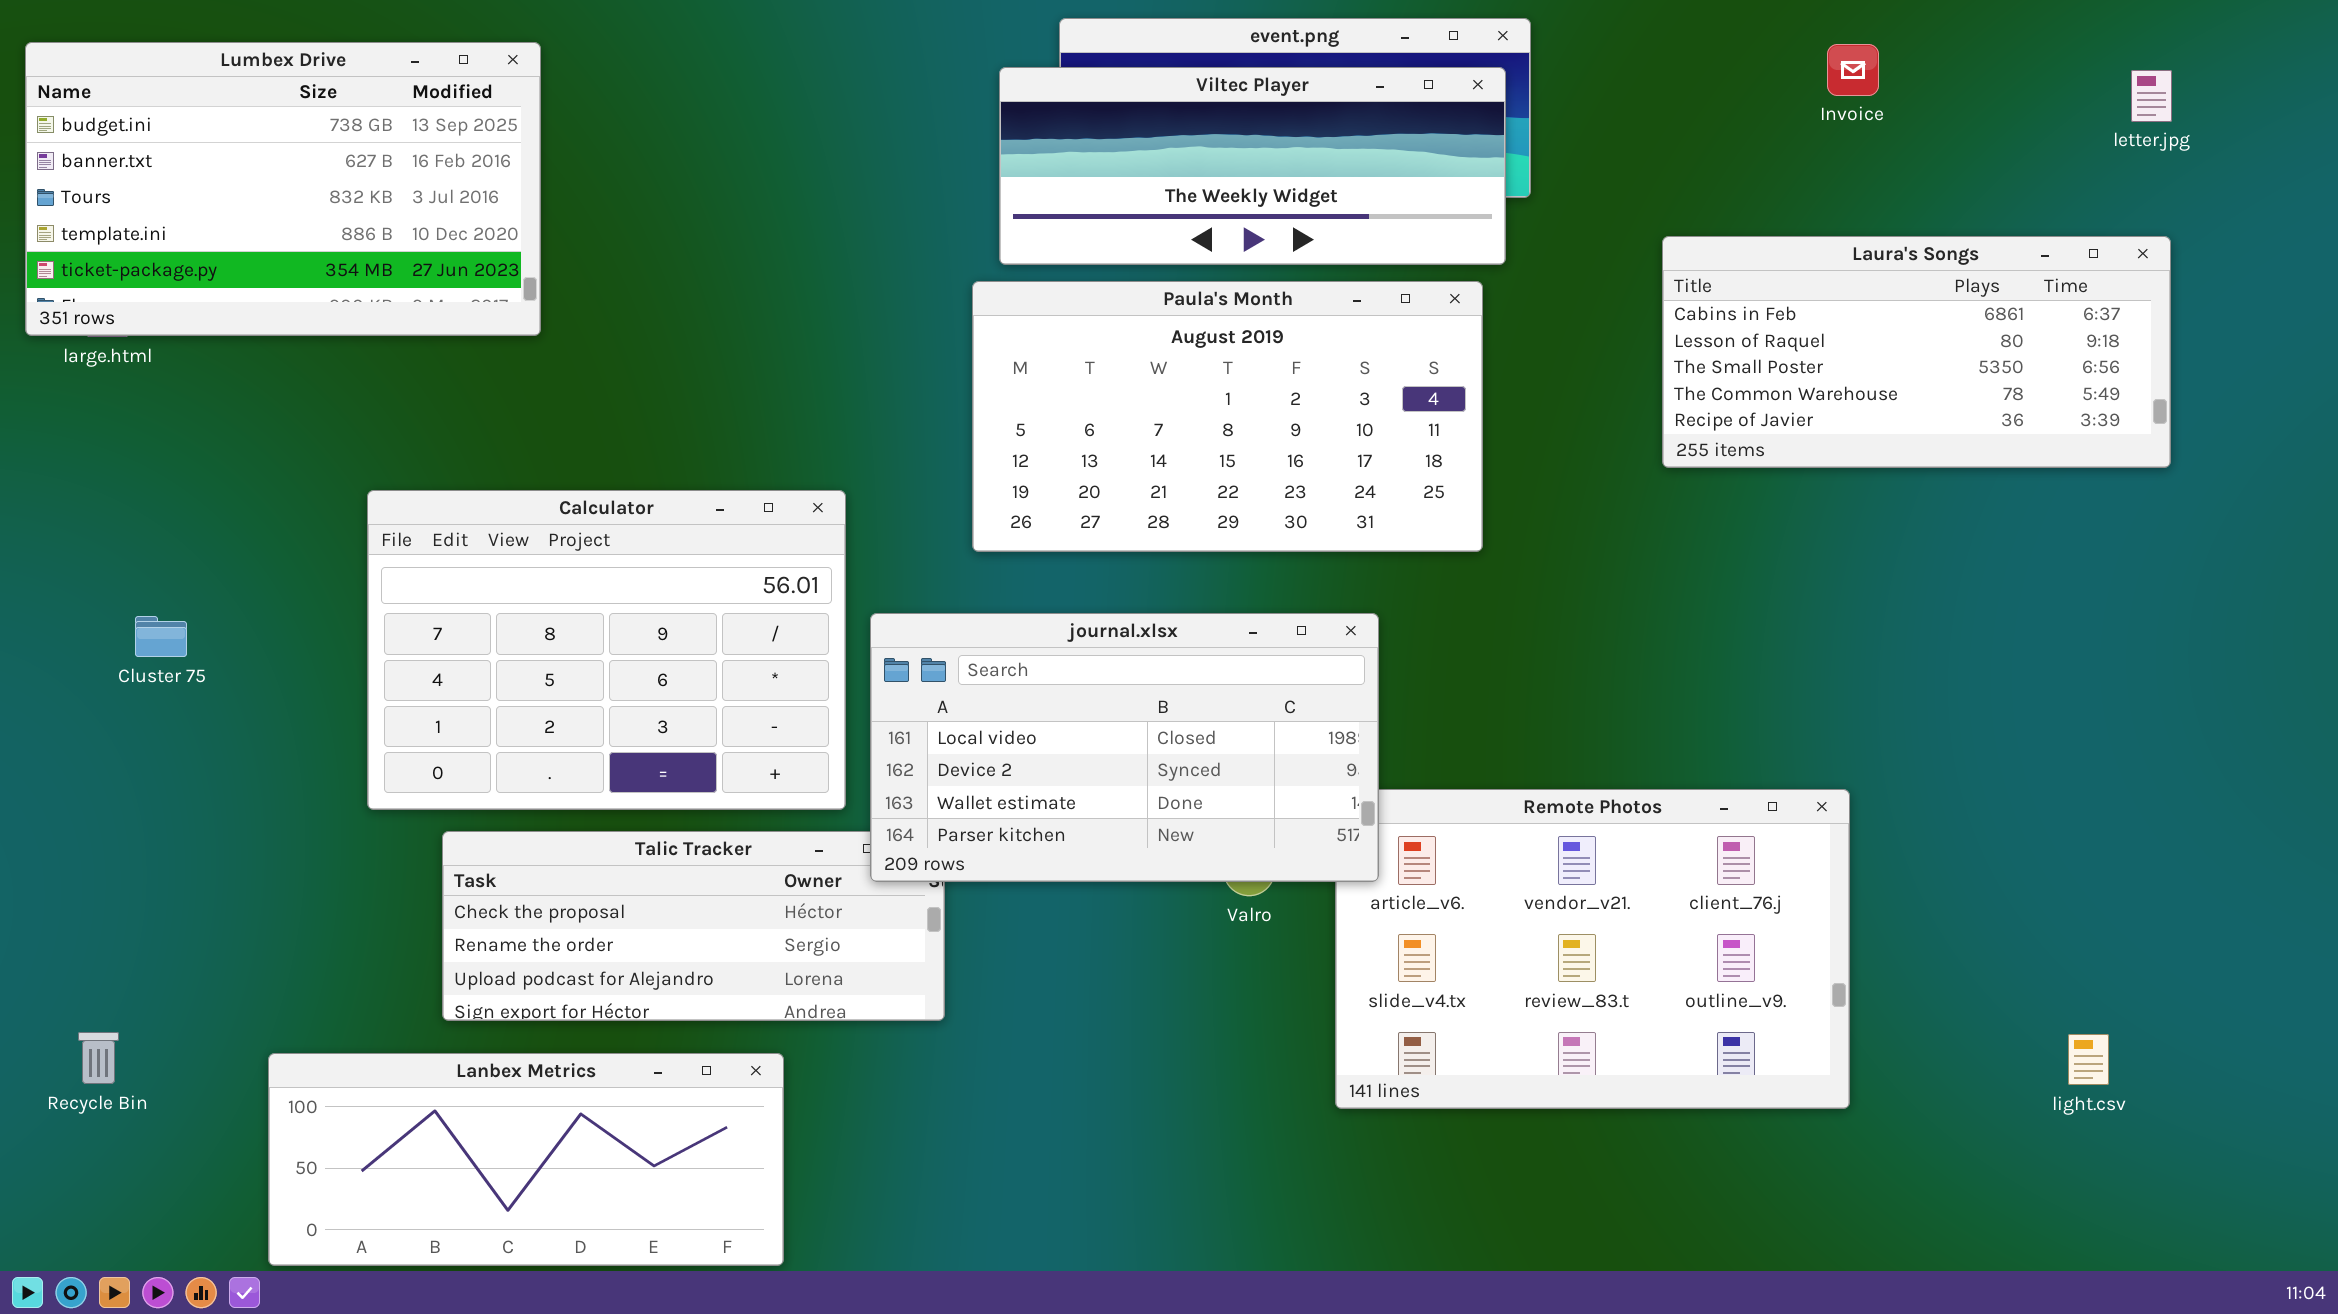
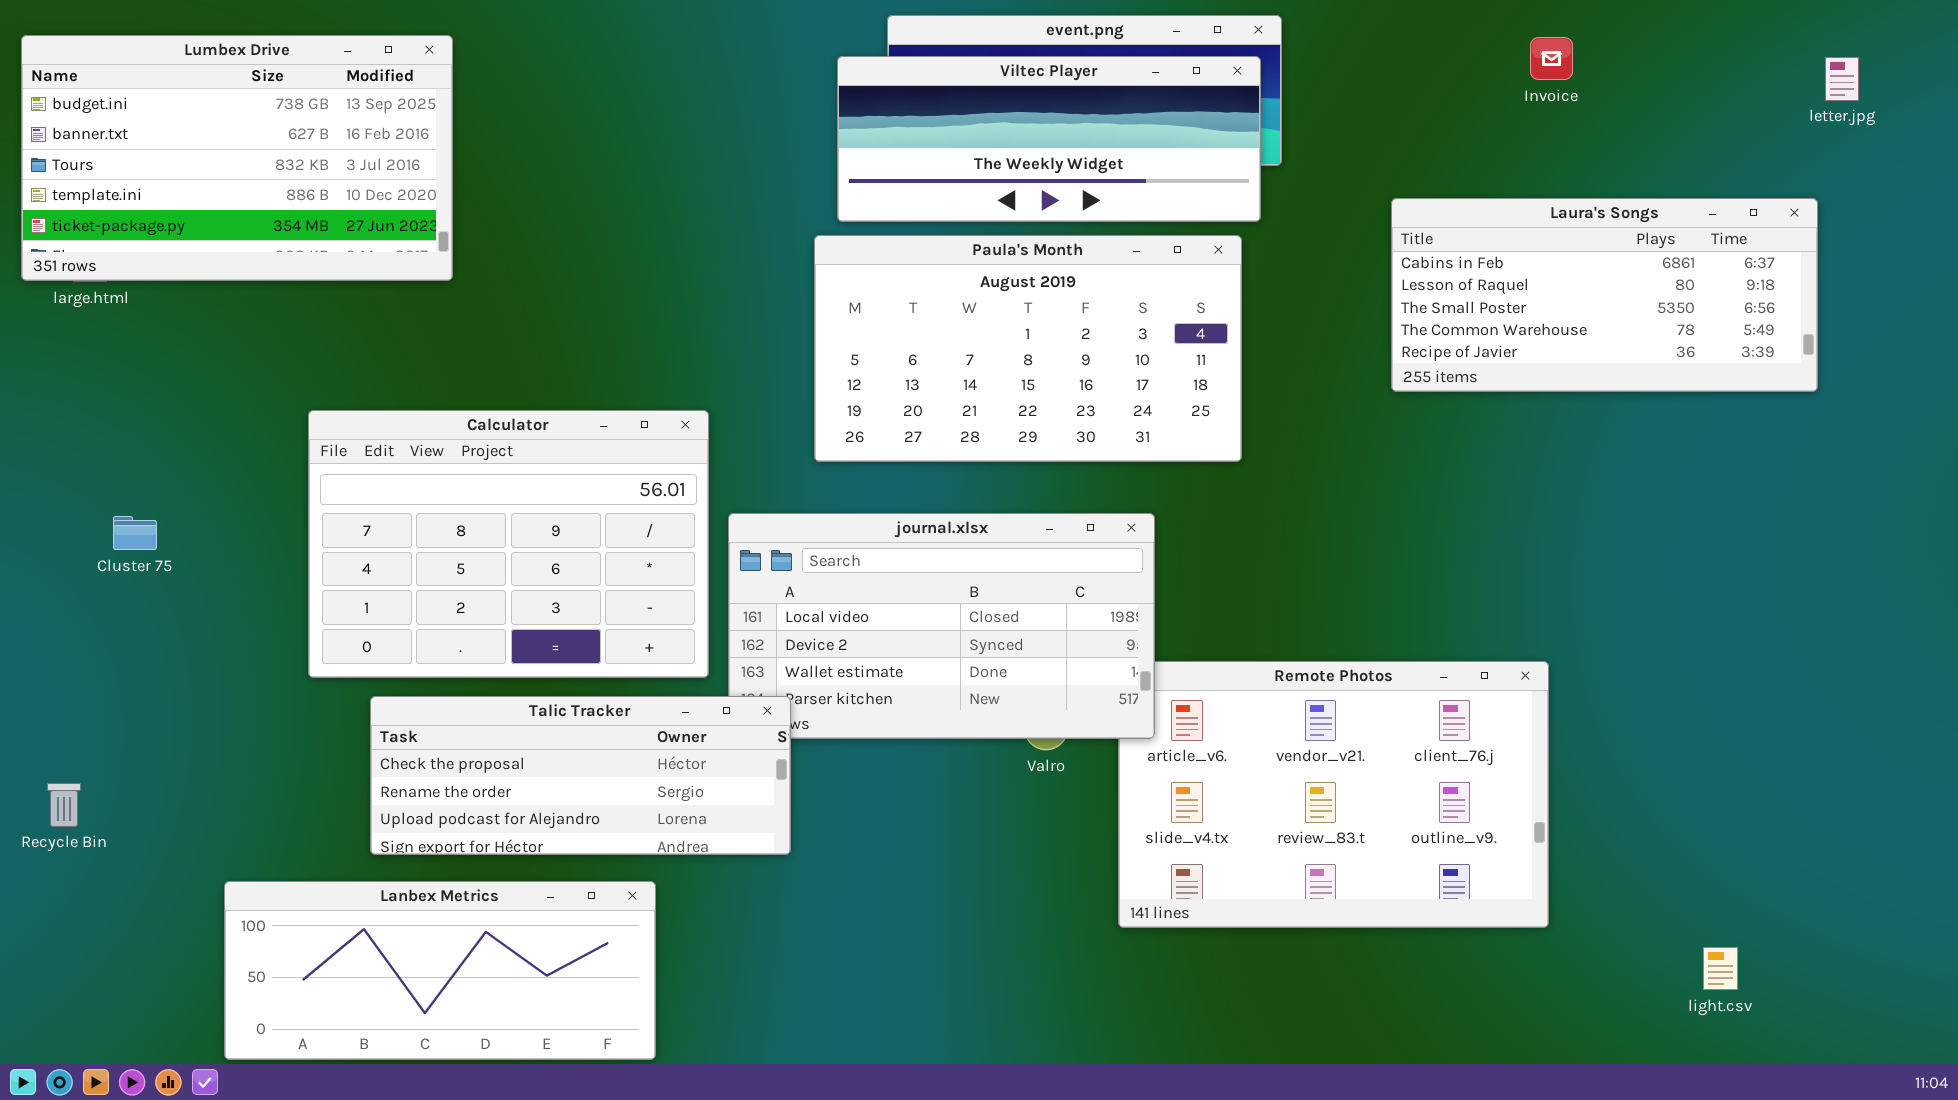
letter.jpg: [2131,70,2172,122] -> [1825,57,1859,101], moved
Talic Tracker: [442,831,945,1021] -> [370,696,791,855], raised
Recycle Bin: [78,1032,119,1084] -> [47,783,81,827], moved
light.csv: [2068,1034,2109,1085] -> [1703,947,1738,990], moved

